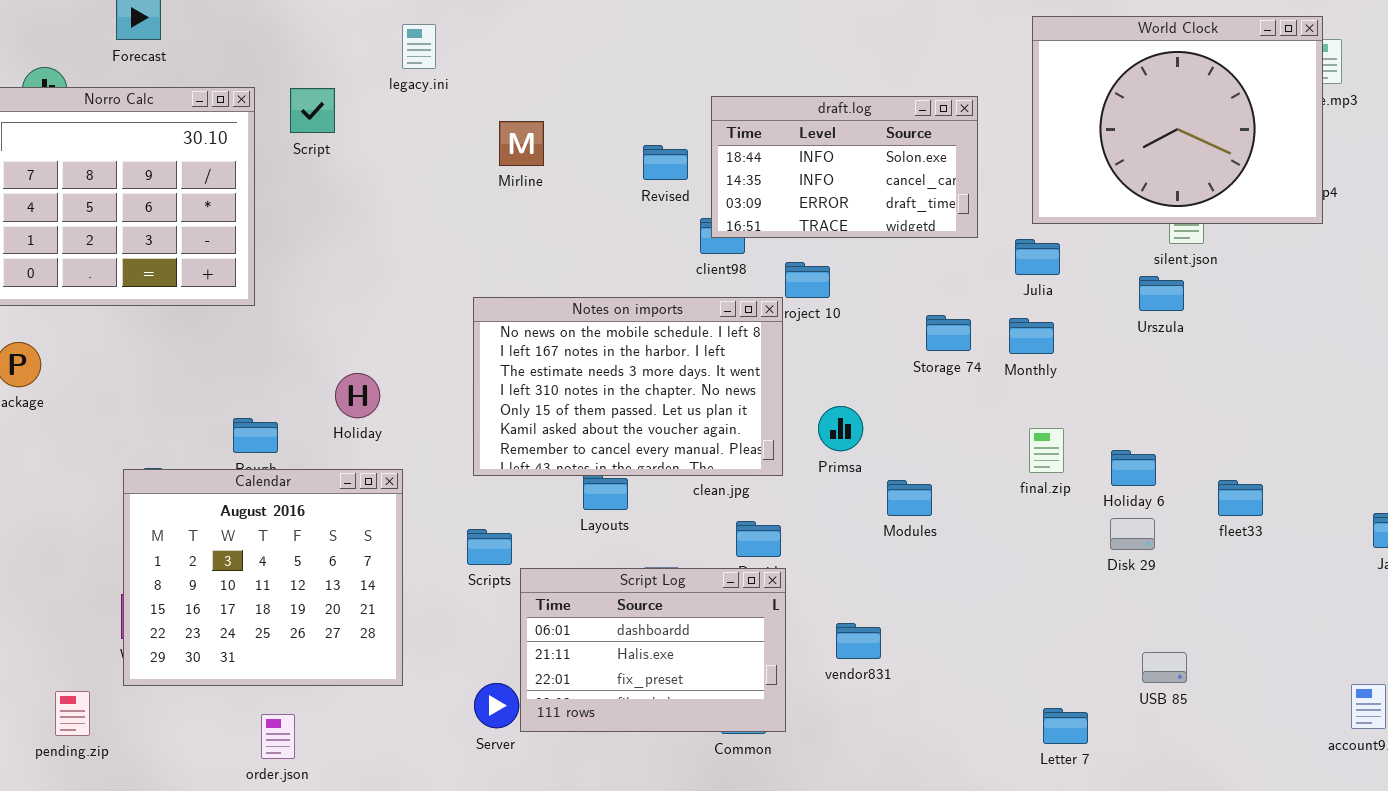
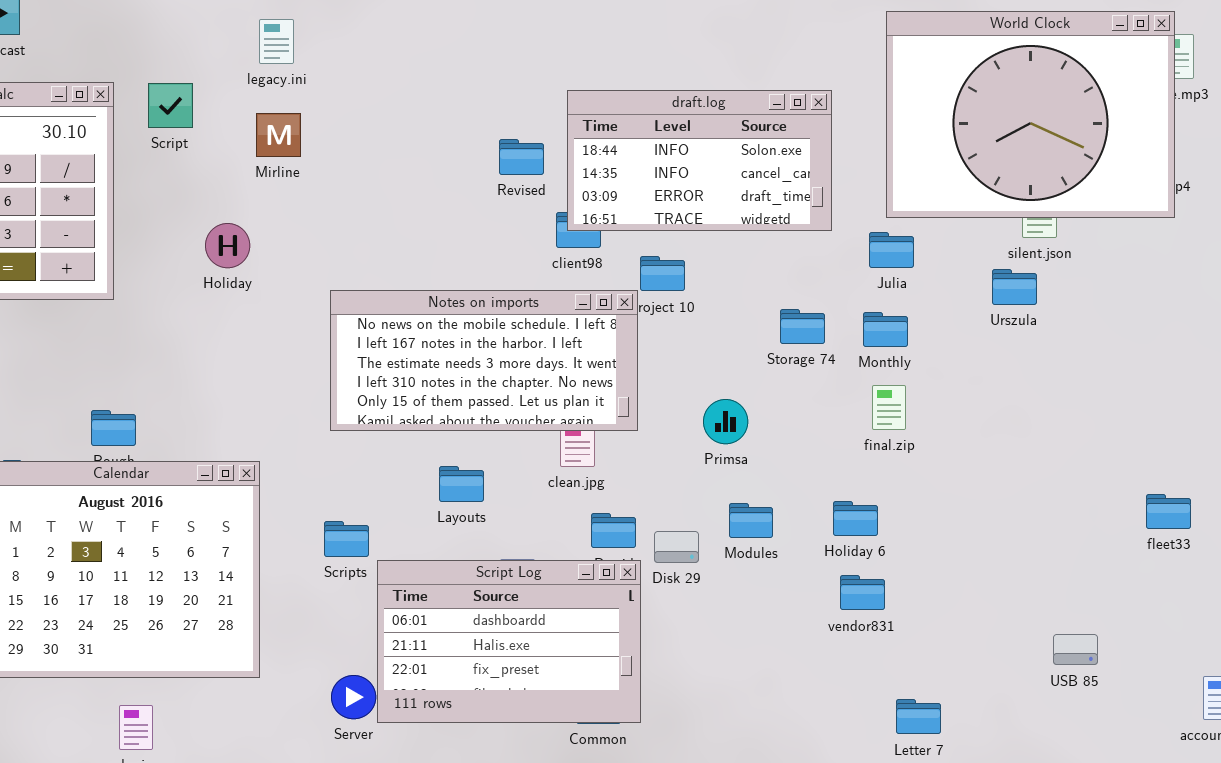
Mirline: [499,121,544,166] -> [256,113,301,157], moved
Notes on imports: [473,297,783,476] -> [330,290,638,431], resized
Holiday: [335,373,380,418] -> [205,223,250,268], moved
Primsa: [818,406,863,451] -> [703,399,748,444], moved
final.zip: [1029,428,1064,473] -> [872,385,906,430], moved
Holiday 6: [1111,450,1156,486] -> [833,501,878,536], moved
Modules: [887,480,932,516] -> [729,503,773,538], moved
fleet33: [1218,480,1263,516] -> [1146,494,1191,529], moved
Disk 29: [1110,518,1155,550] -> [654,531,699,563], moved
vendor831: [836,623,881,659] -> [840,575,885,610], moved
USB 85: [1142,652,1187,683] -> [1053,634,1098,665], moved

